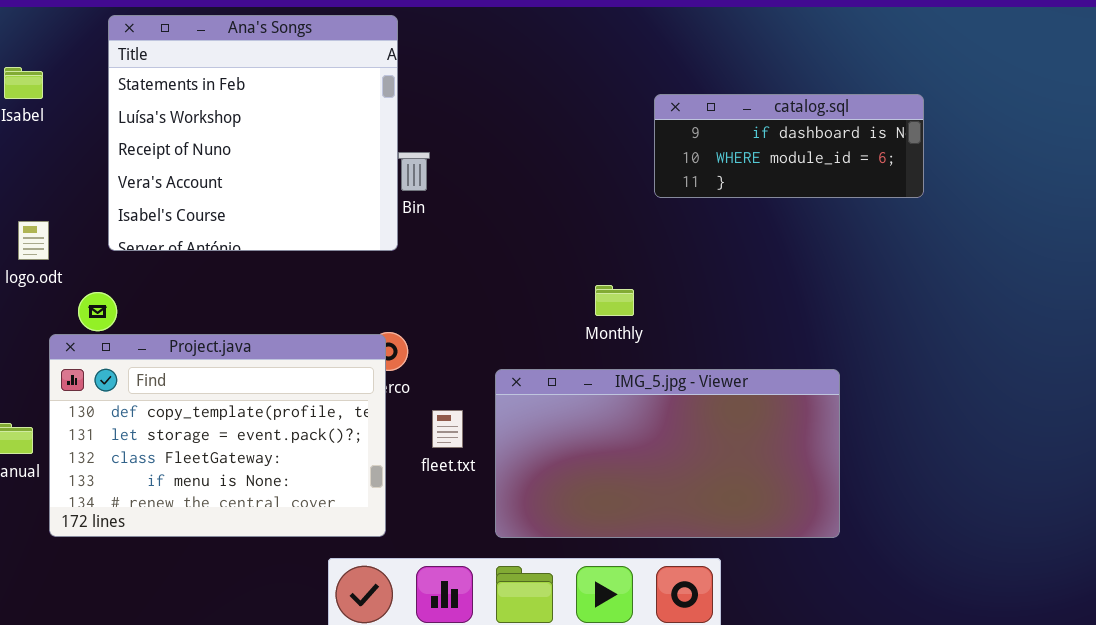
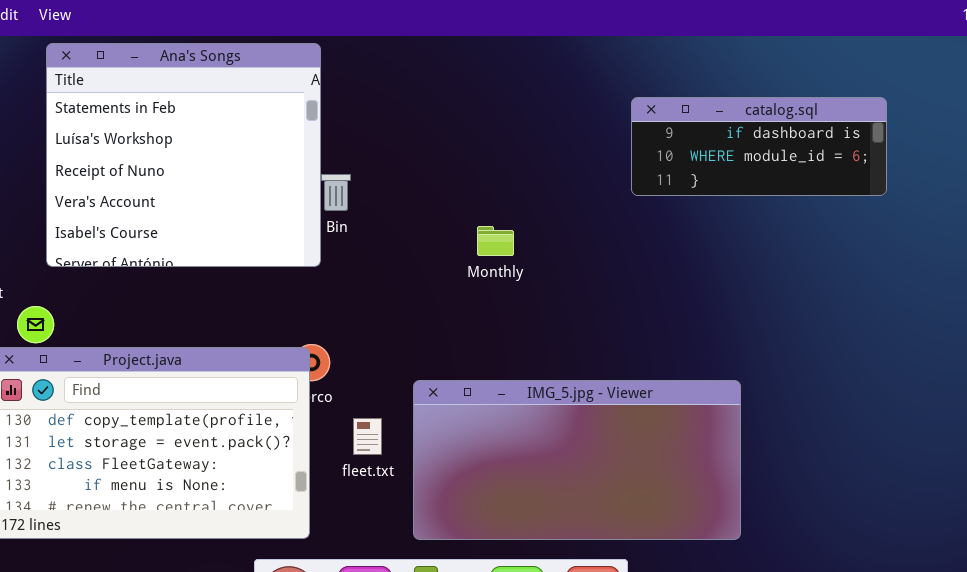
catalog.sql: [654,94,924,198] -> [631,97,887,196], moved
Monthly: [595,285,634,316] -> [477,226,514,256], moved

